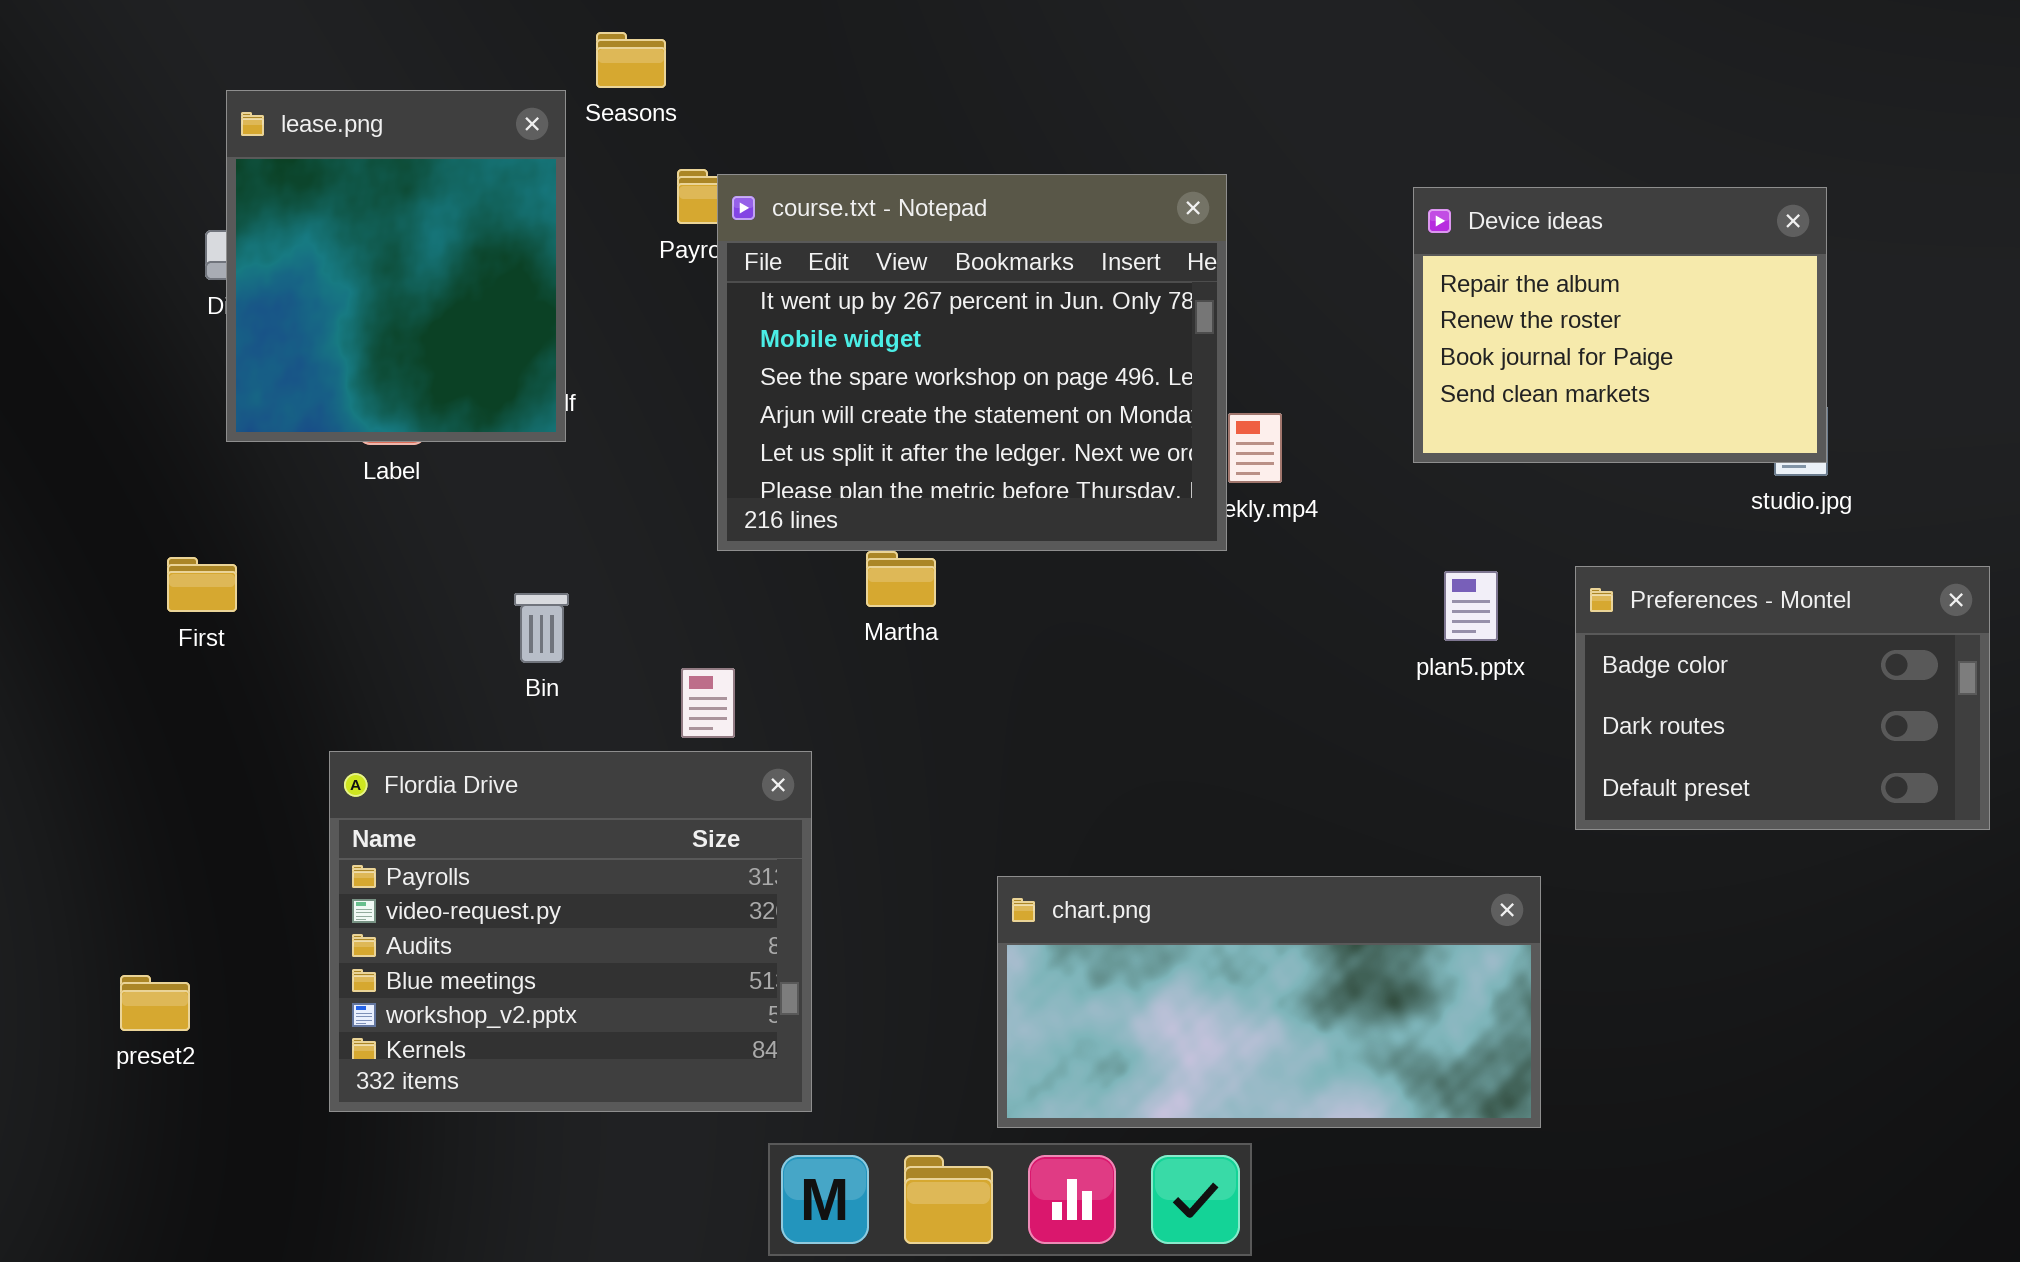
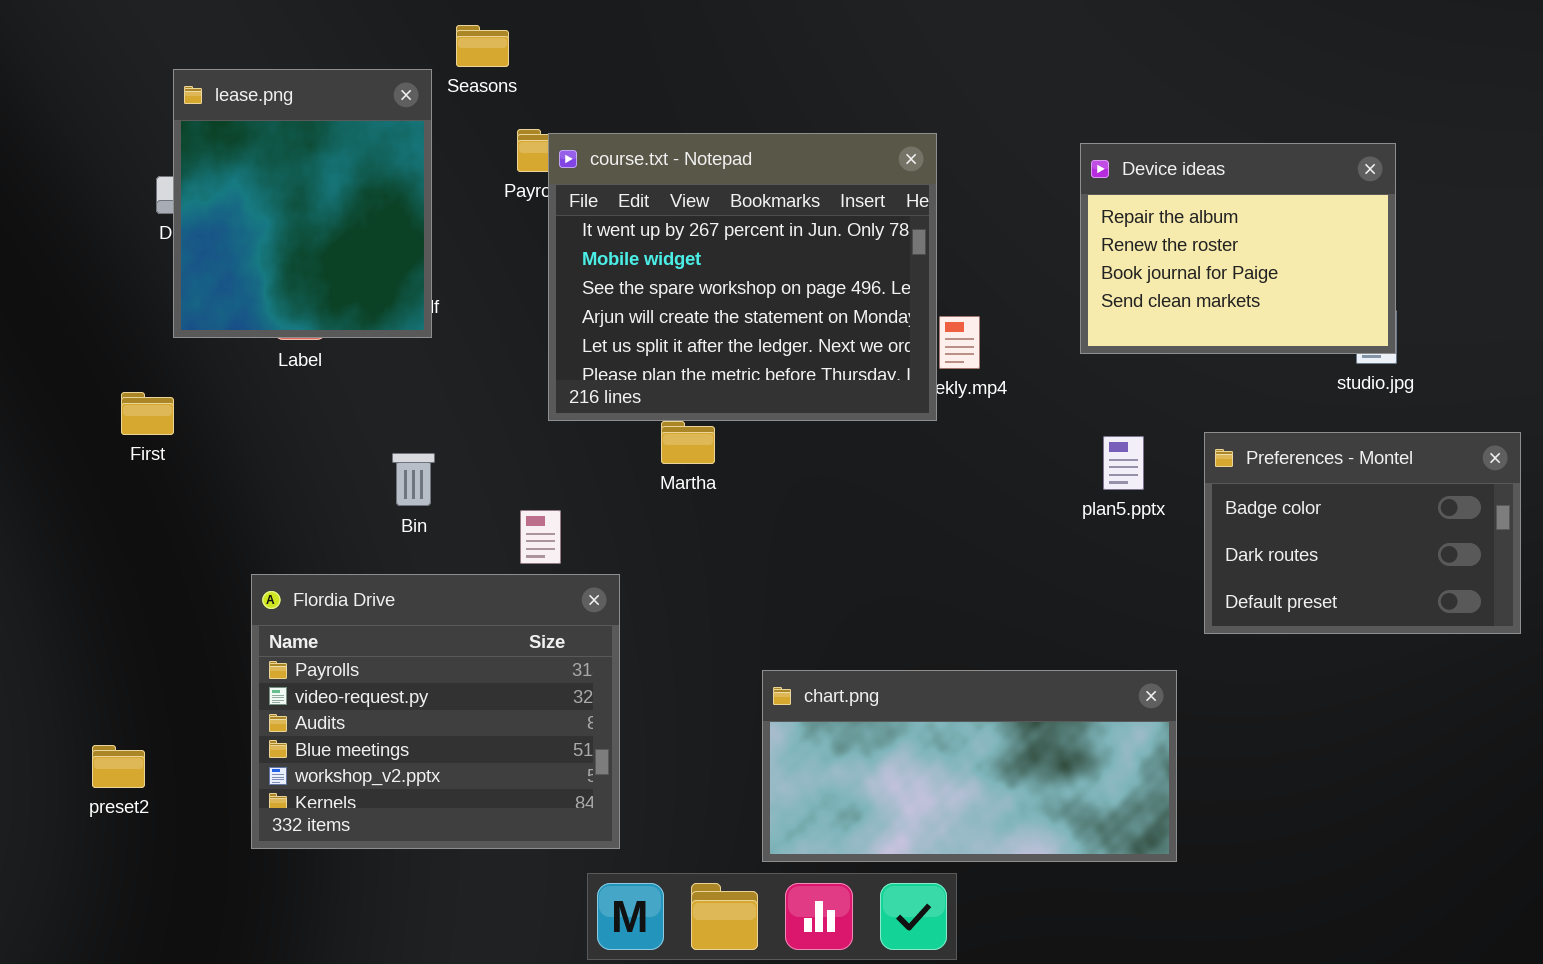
First: [167,557,237,612] -> [121,392,174,435], moved

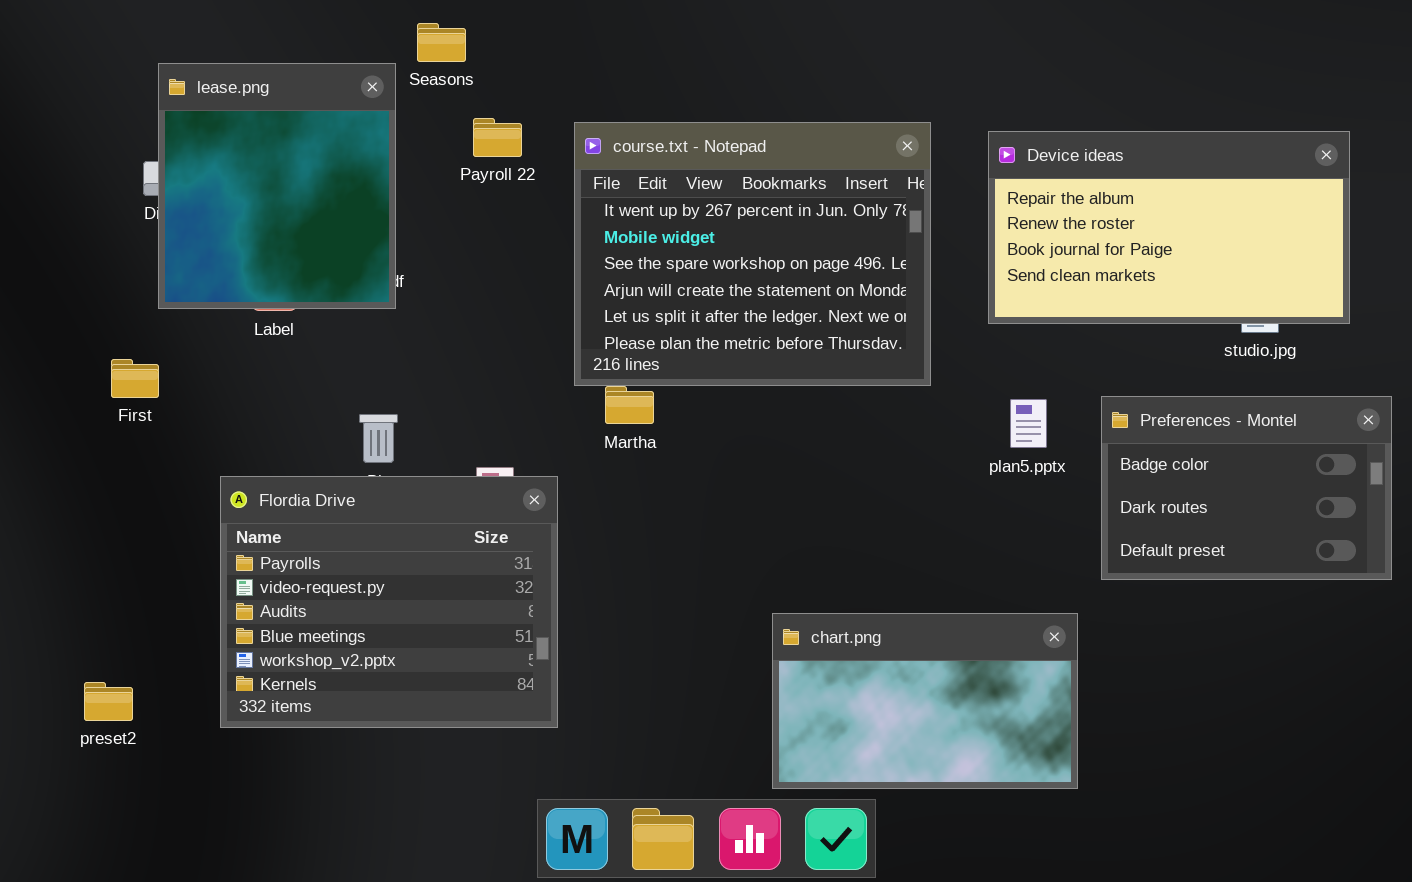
course.txt - Notepad: [548,133,937,421] -> [574,122,931,386], moved
Device ideas: [1080,143,1396,354] -> [988,131,1350,324], resized
Flordia Drive: [251,574,620,849] -> [220,476,558,728], moved
chart.png: [762,670,1177,862] -> [772,613,1078,789], resized

